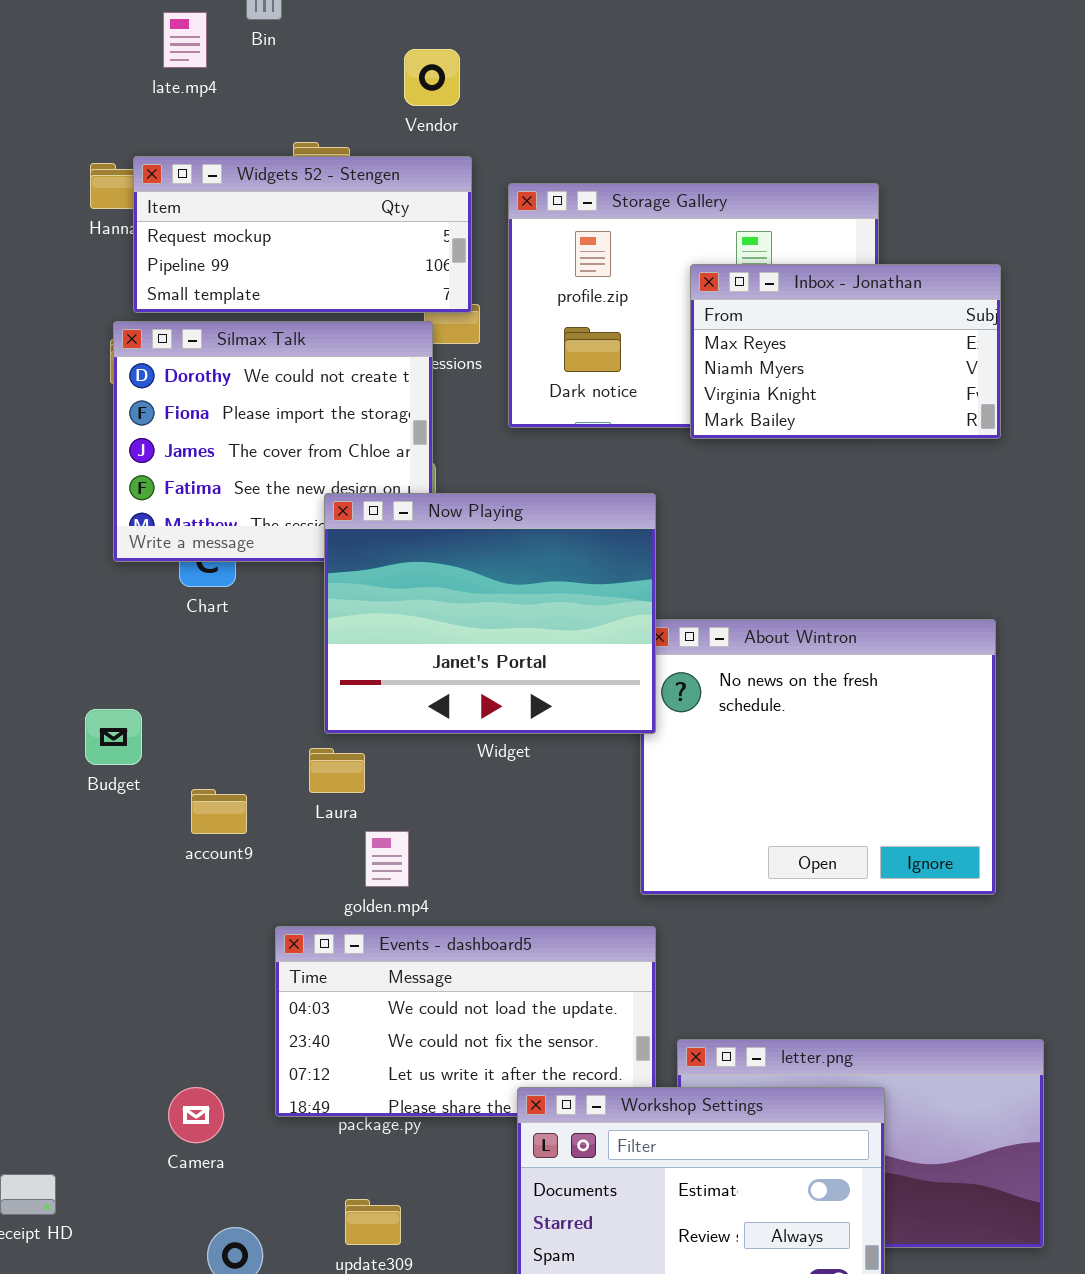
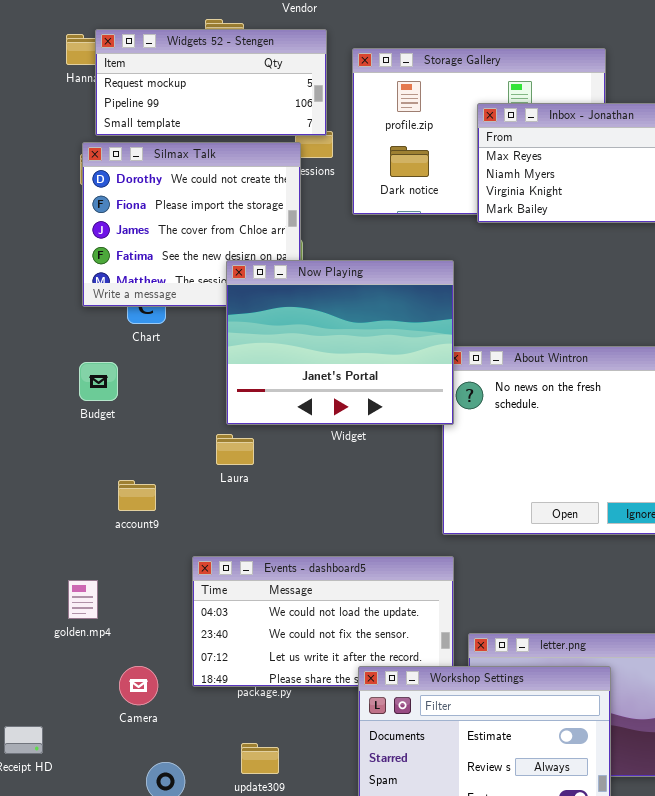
Budget: [85,709,142,765] -> [79,362,118,401], moved
account9: [191,789,247,834] -> [118,480,156,511], moved
golden.mp4: [365,831,409,887] -> [68,580,98,619], moved

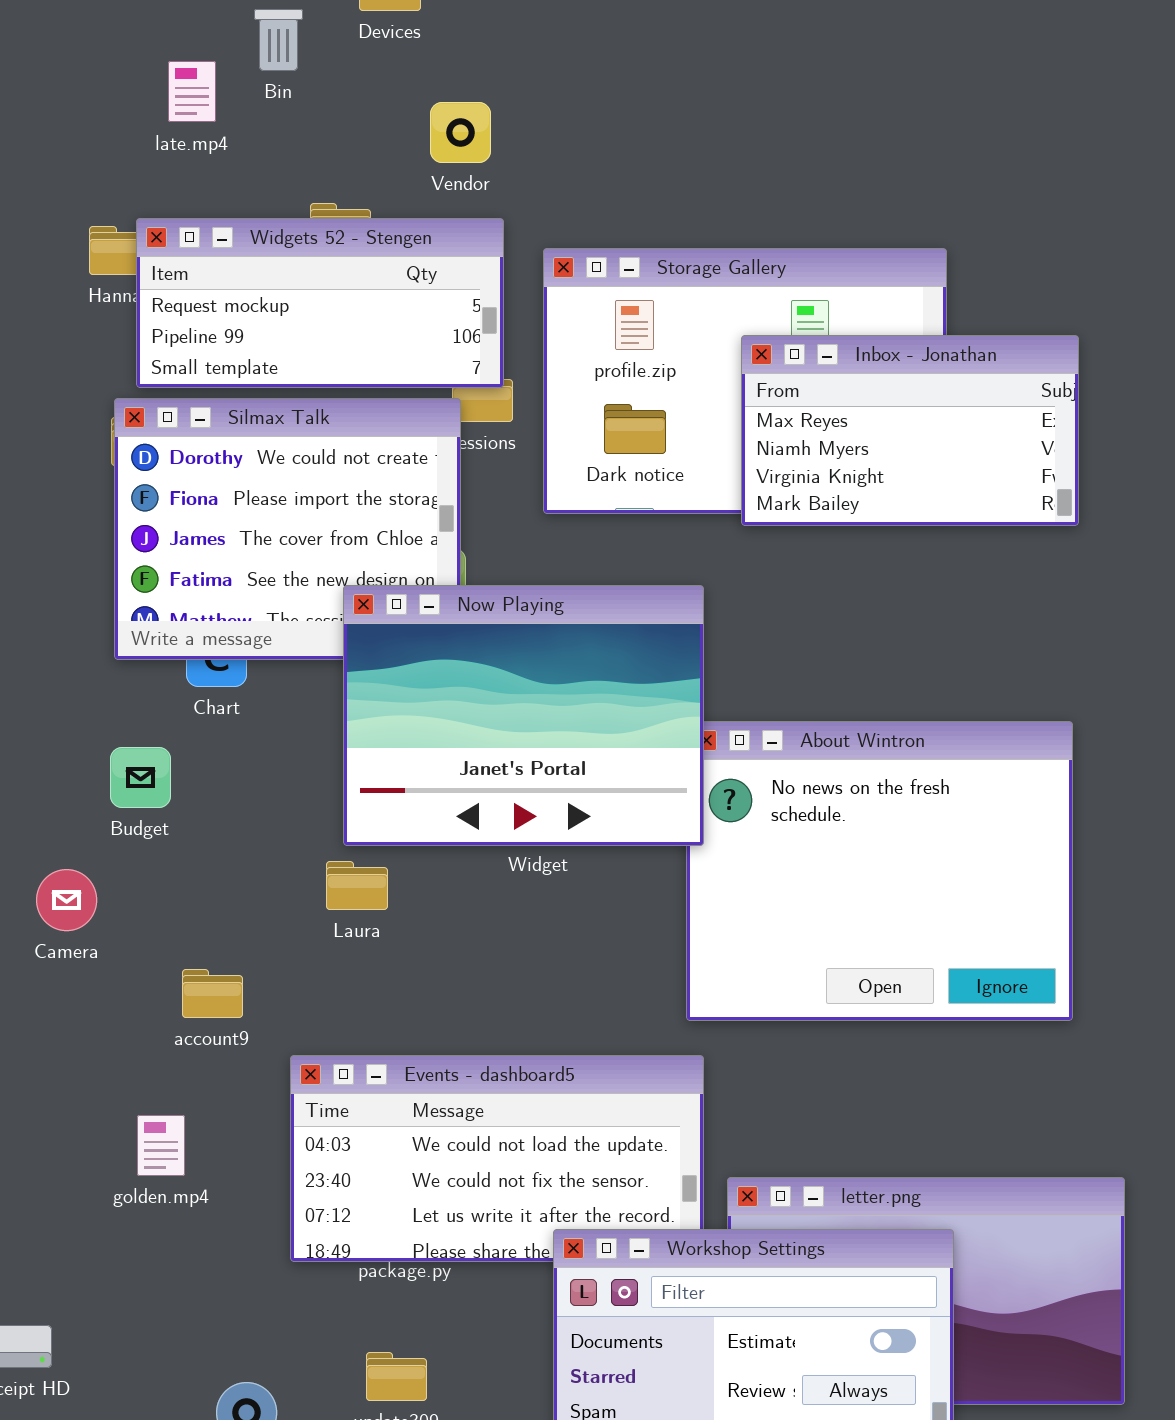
account9: [118,480,156,511] -> [182,969,243,1018], moved
golden.mp4: [68,580,98,619] -> [137,1115,185,1176], moved
Camera: [119,666,158,705] -> [36,869,97,931], moved

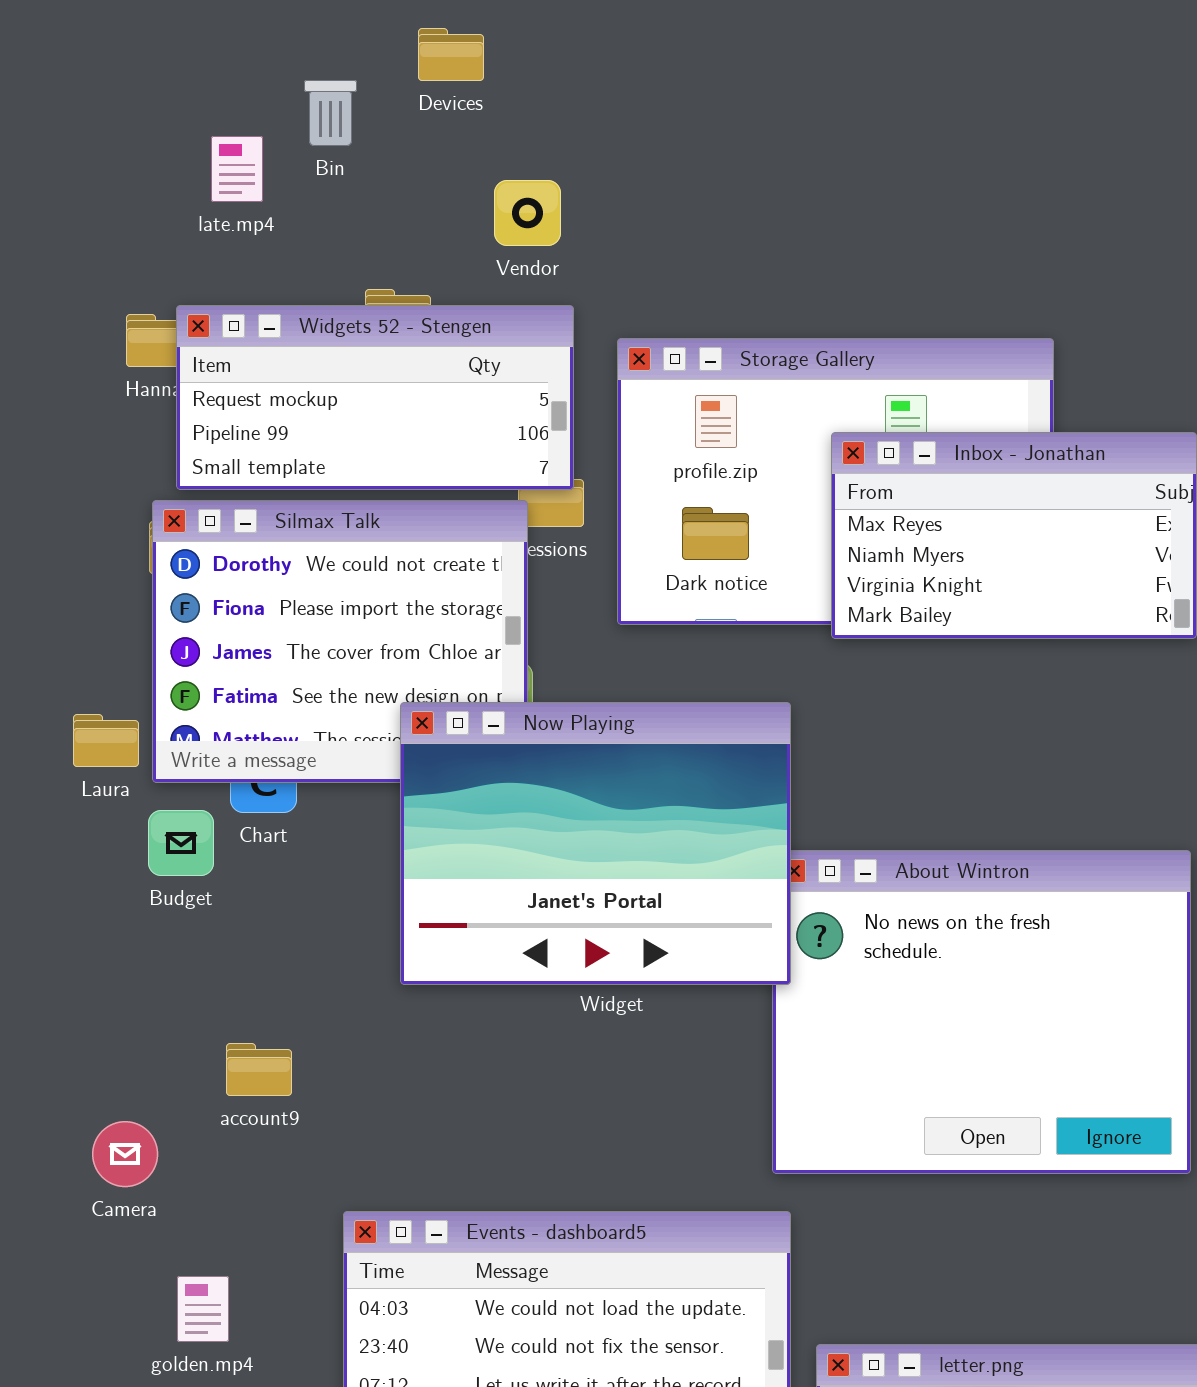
Budget: [110,747,171,808] -> [148,810,214,876], moved
Laura: [326,861,388,910] -> [73,714,139,767], moved
Camera: [36,869,97,931] -> [92,1121,158,1187], moved
account9: [182,969,243,1018] -> [226,1043,292,1096], moved

